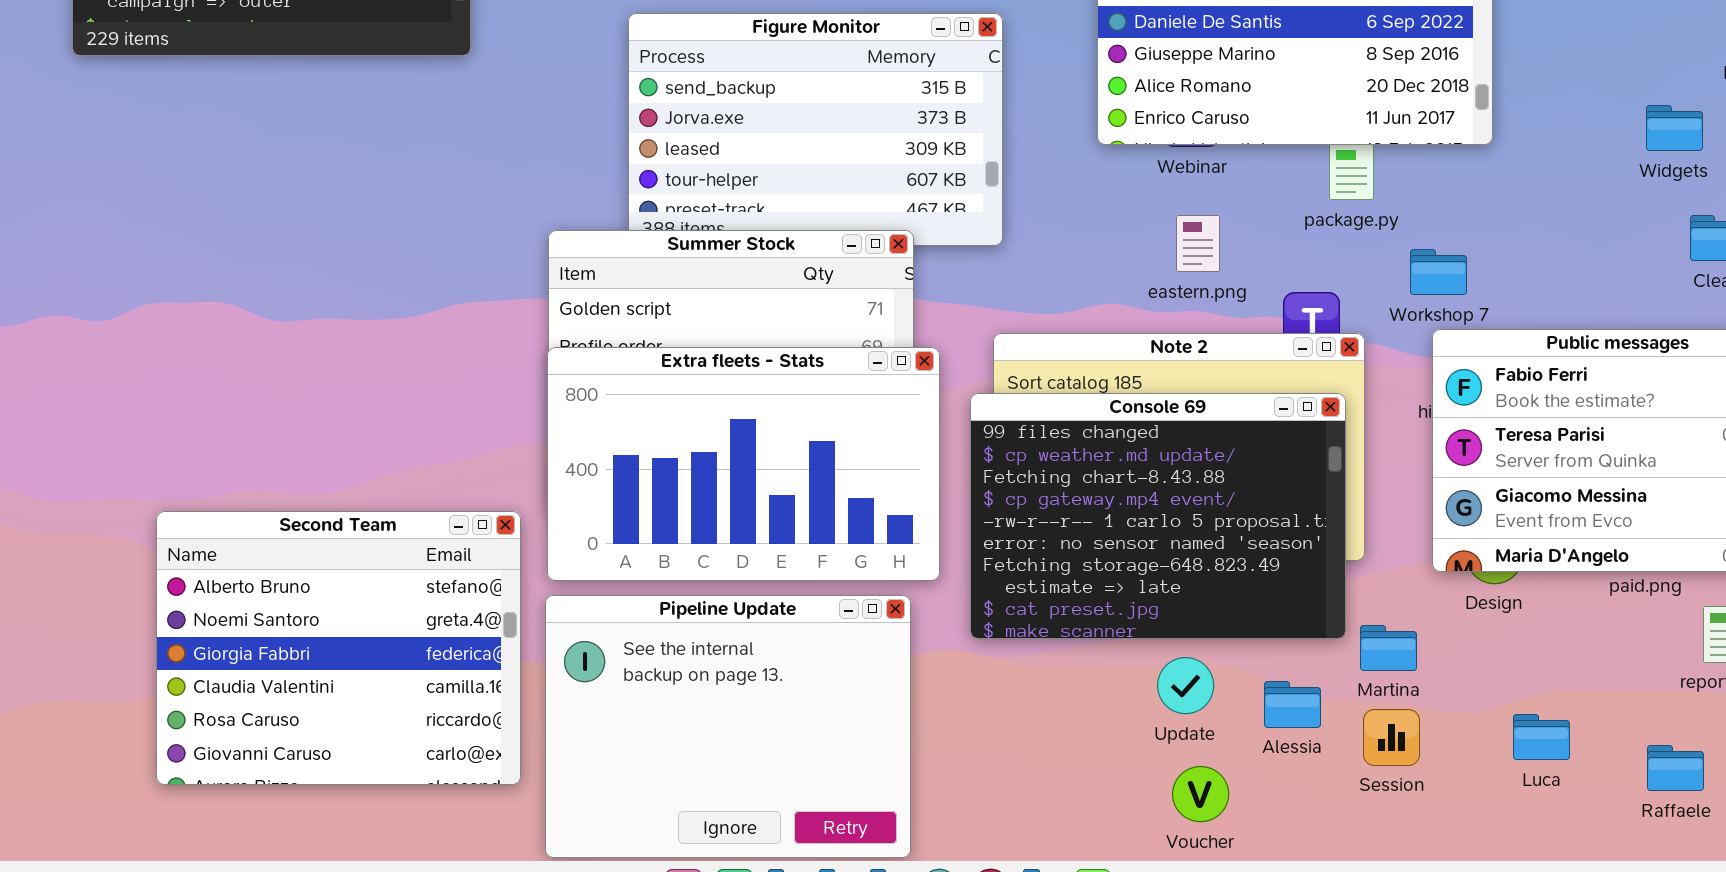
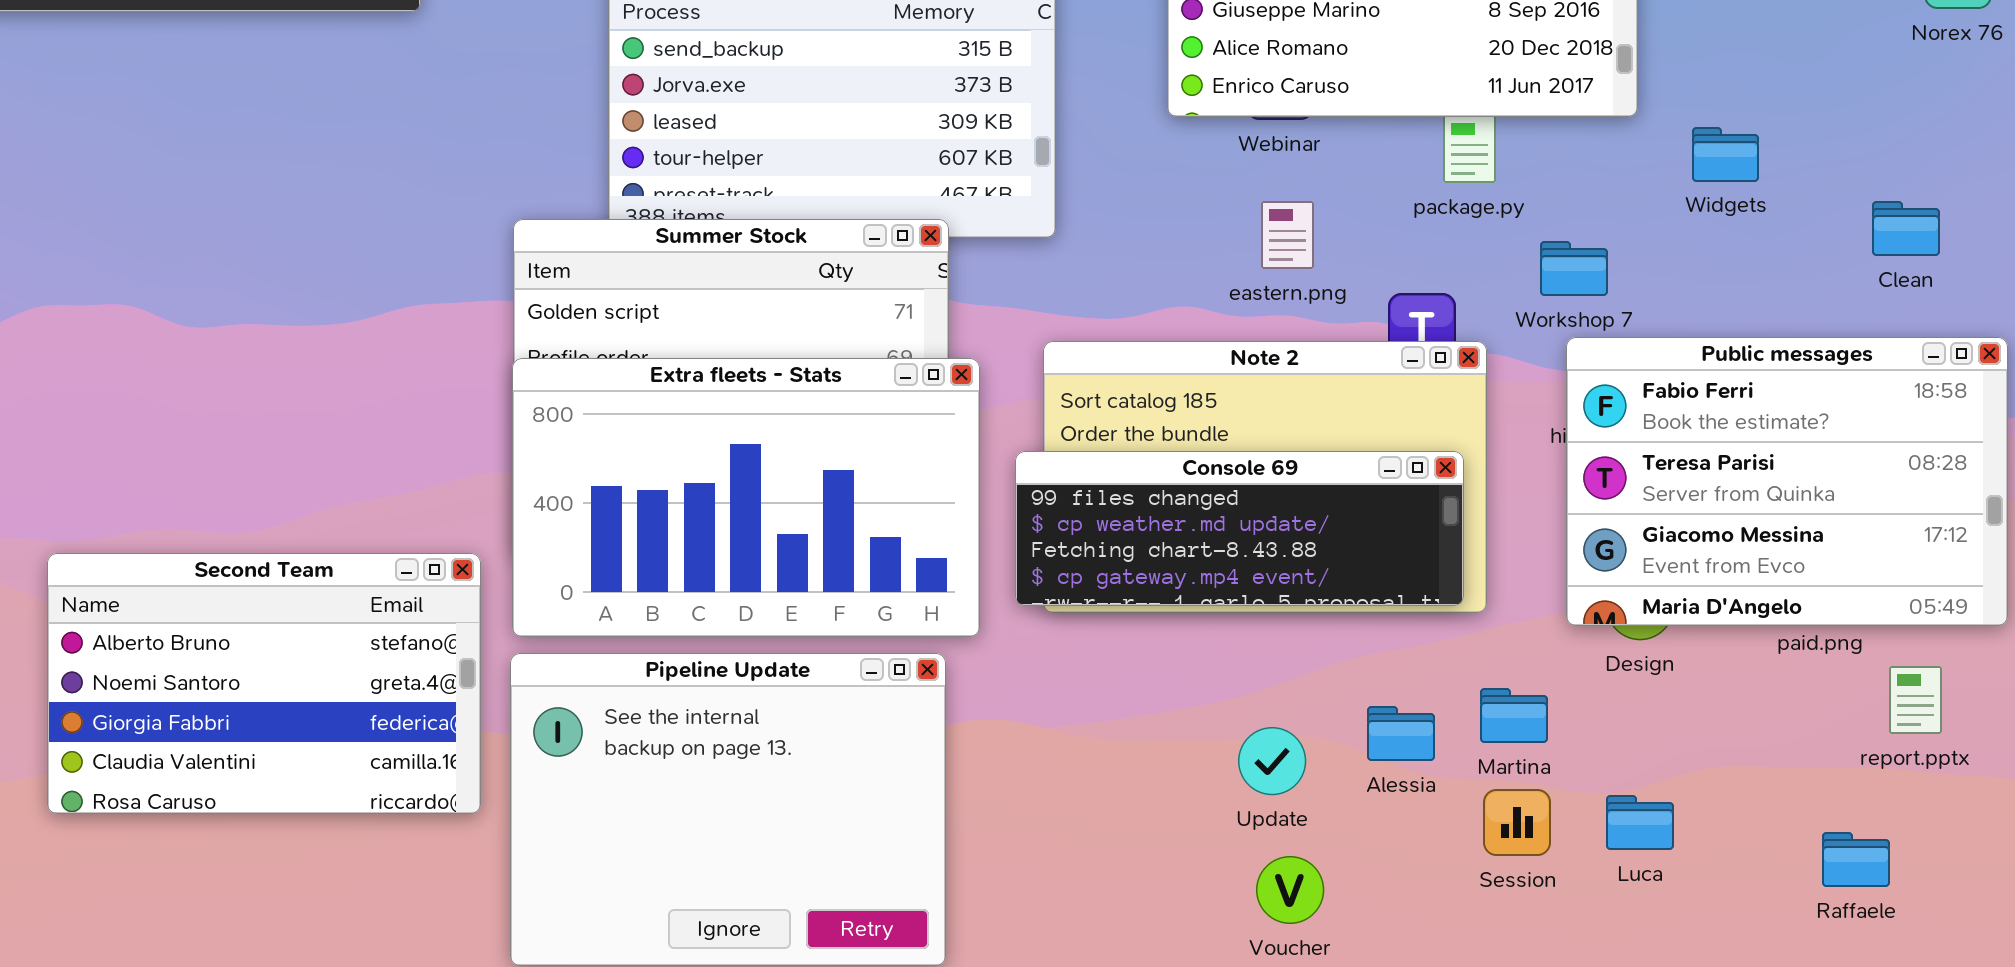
Widgets: [1646,105,1703,151] -> [1692,127,1759,182], moved
Console 69: [970,393,1346,639] -> [1015,451,1464,606], moved, resized
Second Team: [156,511,521,785] -> [47,553,481,814], resized
Alessia: [1264,681,1321,728] -> [1367,706,1435,761], moved
Luca: [1513,714,1570,760] -> [1606,795,1674,850], moved

